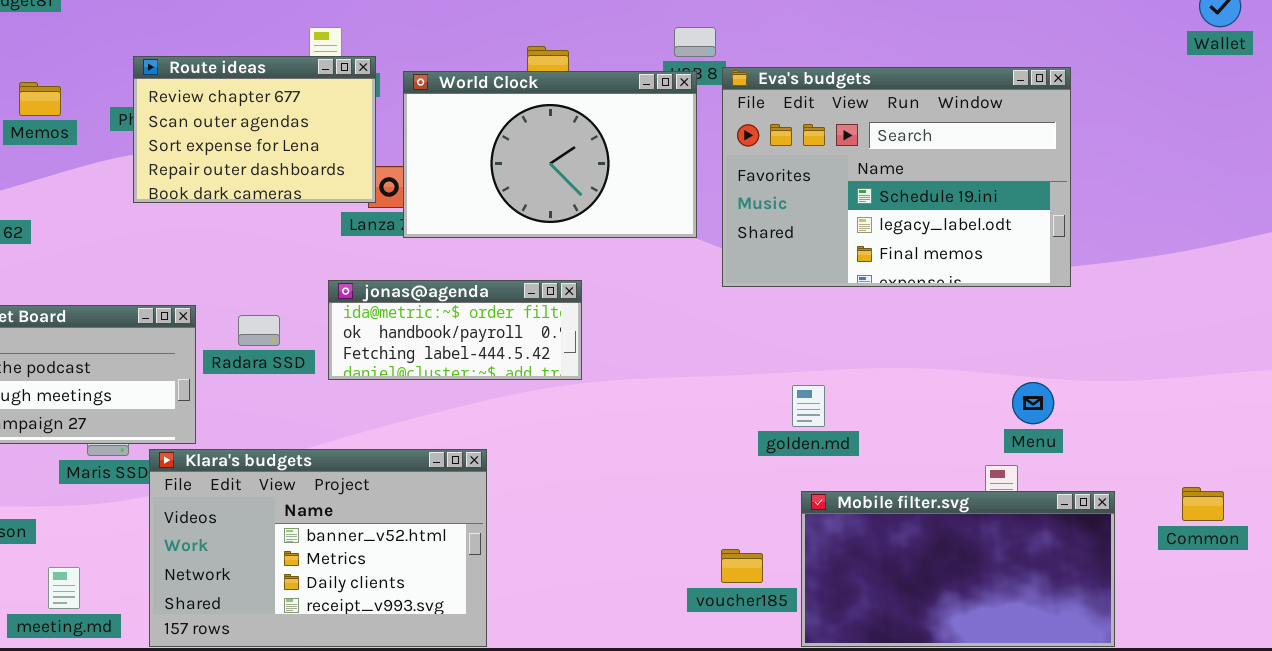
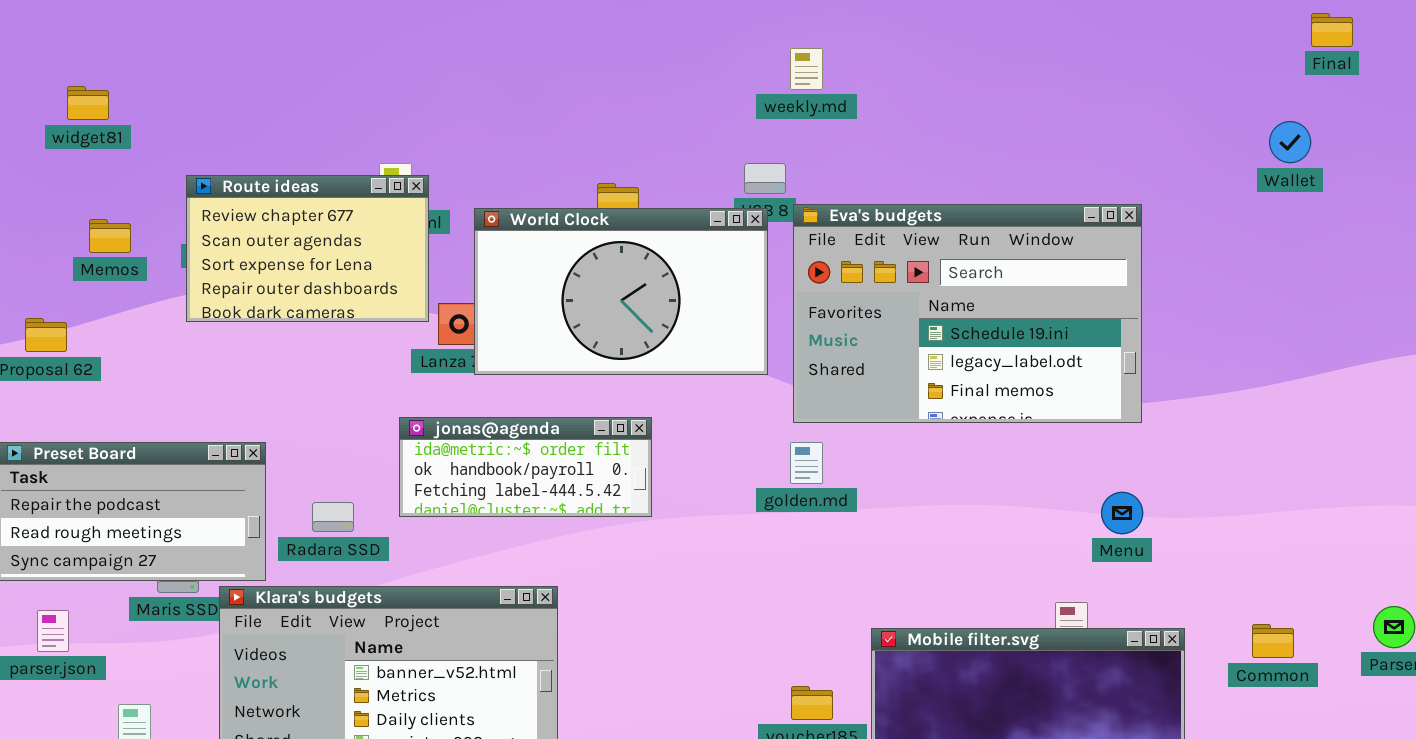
Route ideas: [133,56,376,203] -> [186,175,429,322], moved
Radara SSD: [238,315,280,346] -> [312,502,354,532], moved
Menu: [1012,382,1054,424] -> [1101,492,1143,534], moved
golden.md: [792,385,825,427] -> [790,442,823,484], moved

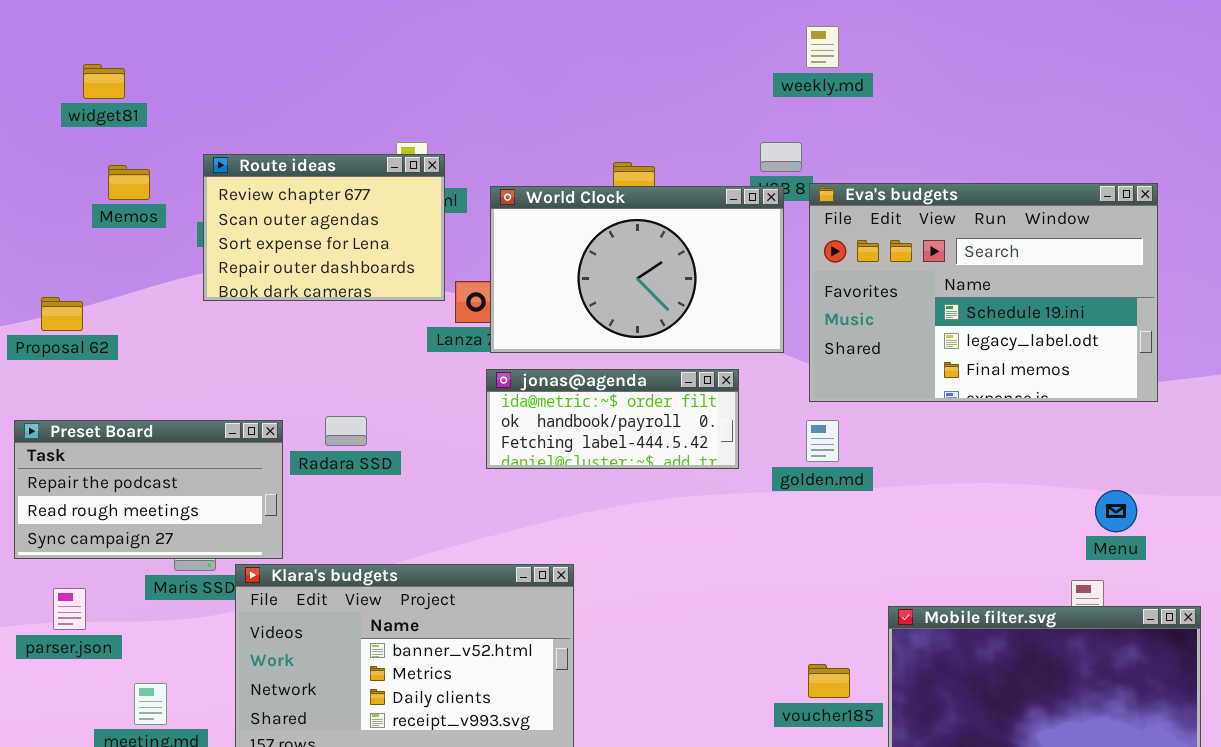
Memos: [89,219,131,253] -> [108,165,150,200], moved
jonas@agenda: [399,417,652,517] -> [486,369,739,469], moved
Menu: [1101,492,1143,534] -> [1095,490,1137,532], moved
Radara SSD: [312,502,354,532] -> [325,416,367,446], moved

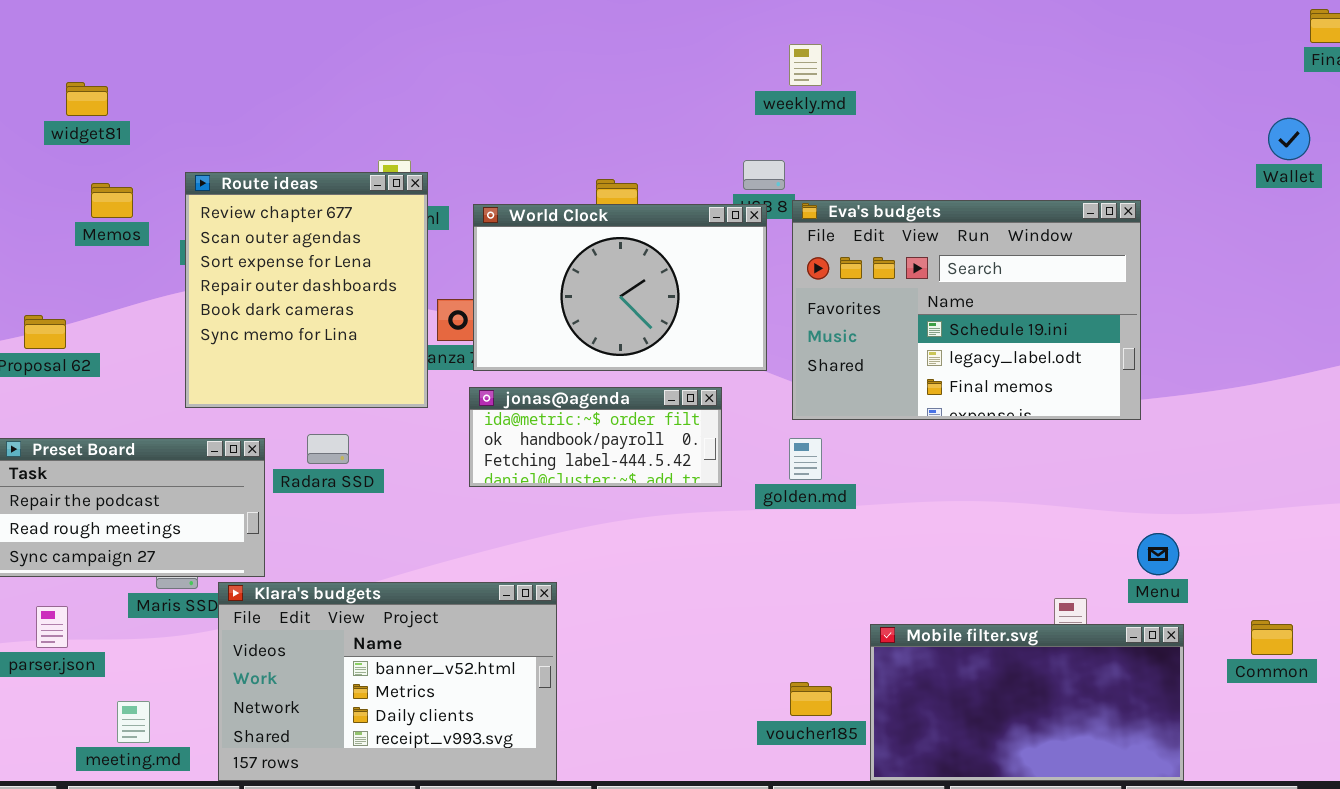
Route ideas: [203,154,445,301] -> [185,172,428,408], resized
Menu: [1095,490,1137,532] -> [1137,533,1179,575], moved

